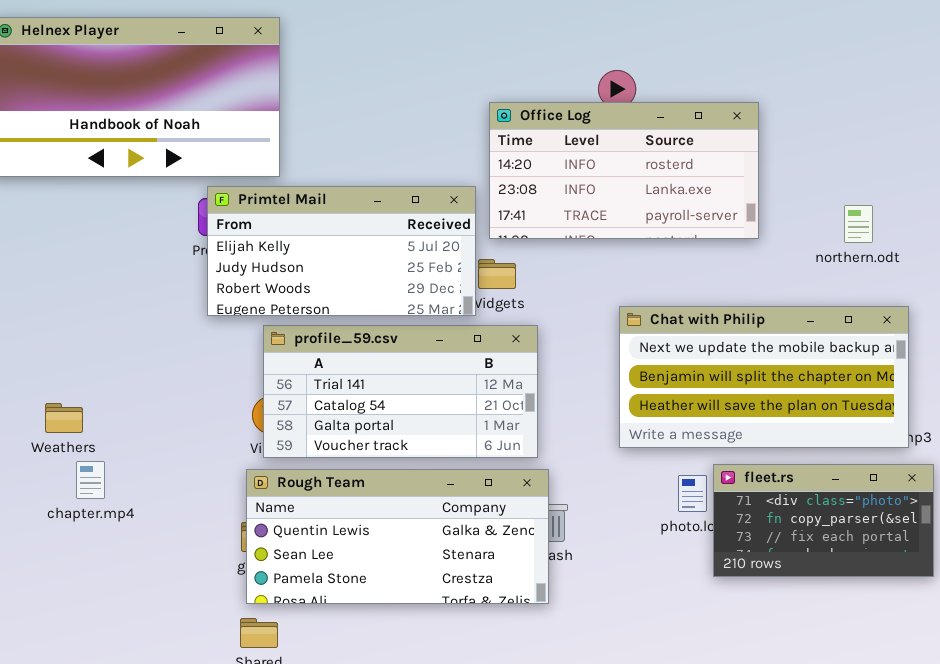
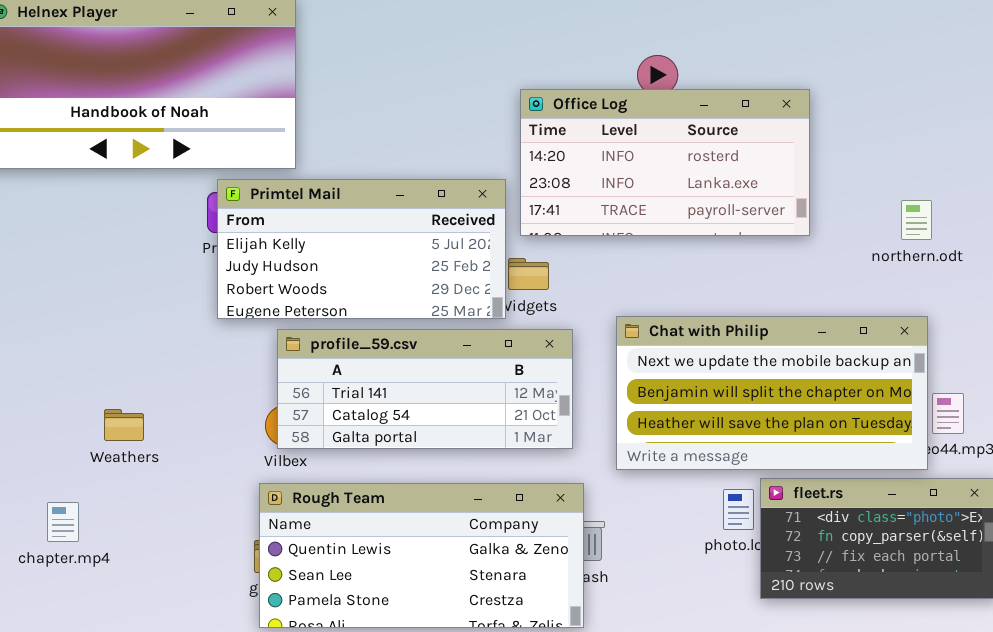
Chat with Philip: [619,306,909,448] -> [616,316,928,470], moved
profile_59.csv: [263,325,538,458] -> [277,329,573,449], resized
Weathers: [45,403,83,433] -> [104,409,144,441], moved
chapter.mp4: [76,461,105,499] -> [47,502,79,542], moved

